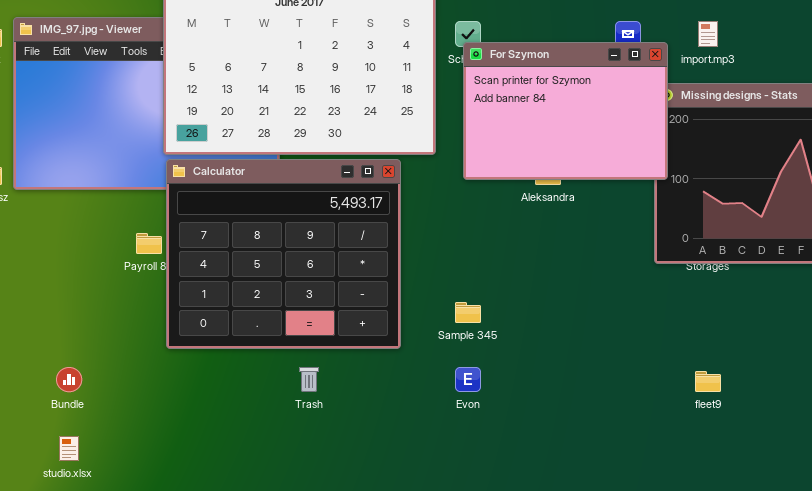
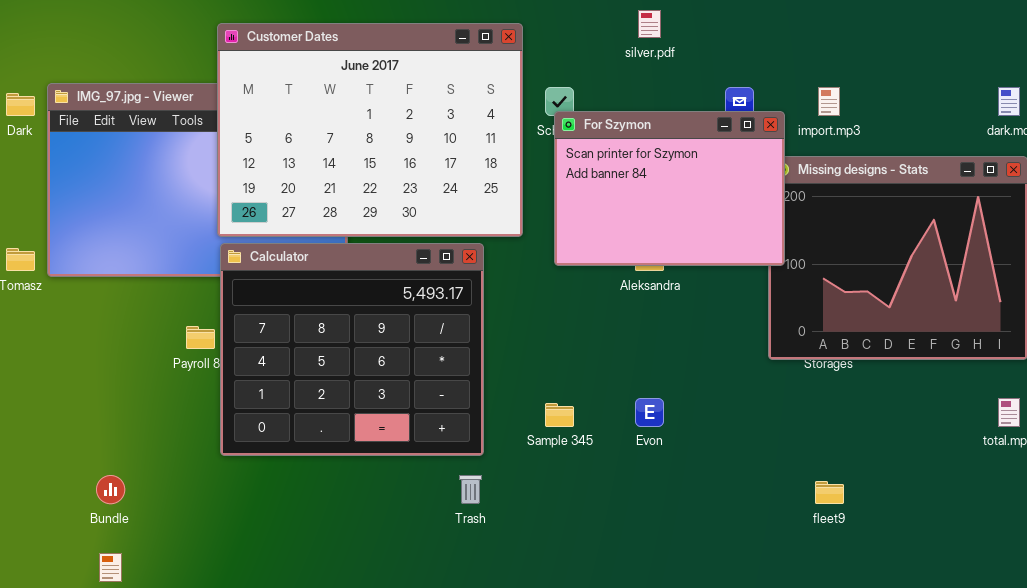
Trash: [299,367,319,392] -> [459,475,482,504], moved
Evon: [455,367,481,392] -> [635,398,664,427], moved

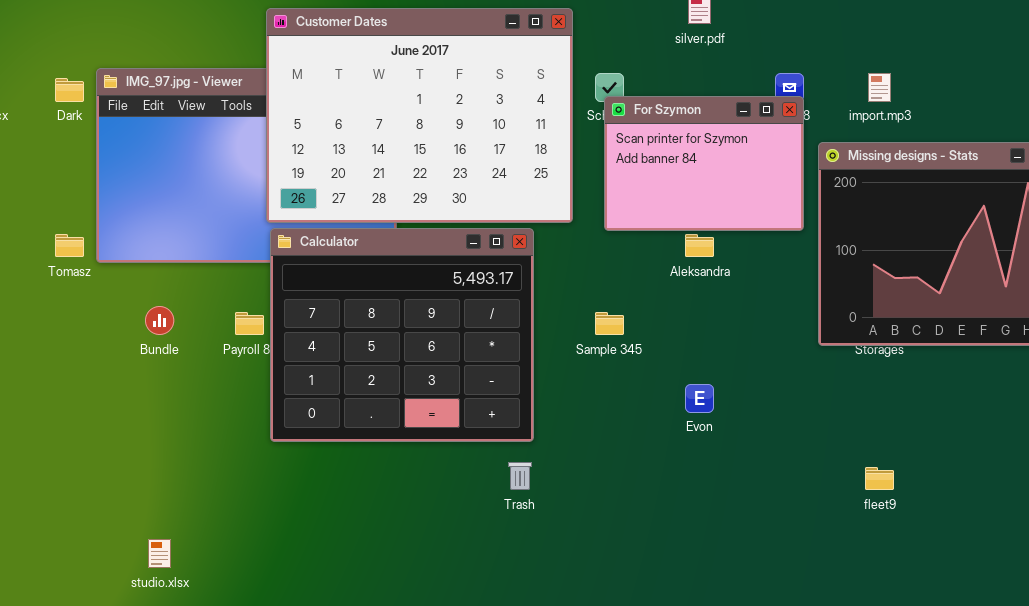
For Szymon: [554,111,785,266] -> [604,96,804,231], resized
Sample 345: [545,403,574,427] -> [595,312,624,335], moved
Bundle: [96,475,125,504] -> [145,306,174,335], moved

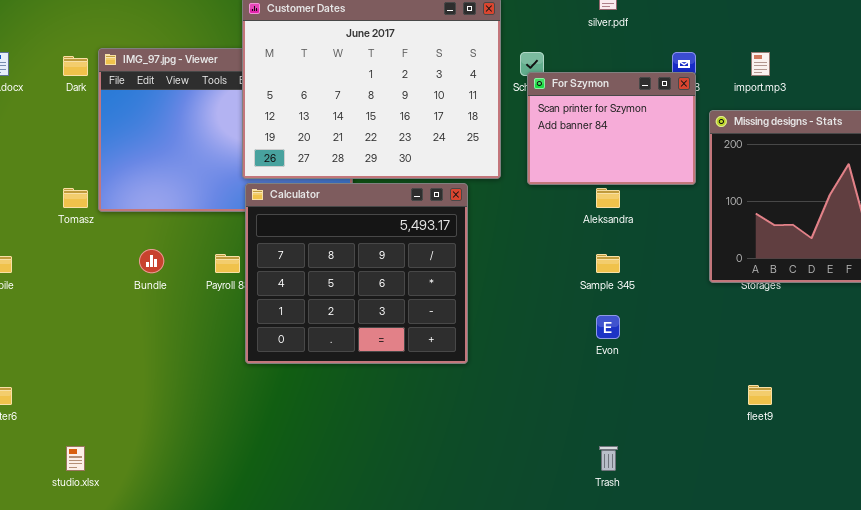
Sample 345: [595,312,624,335] -> [596,254,620,273], moved
Trash: [508,462,532,490] -> [599,446,618,471], moved
studio.xlsx: [148,539,171,568] -> [66,446,85,471], moved

